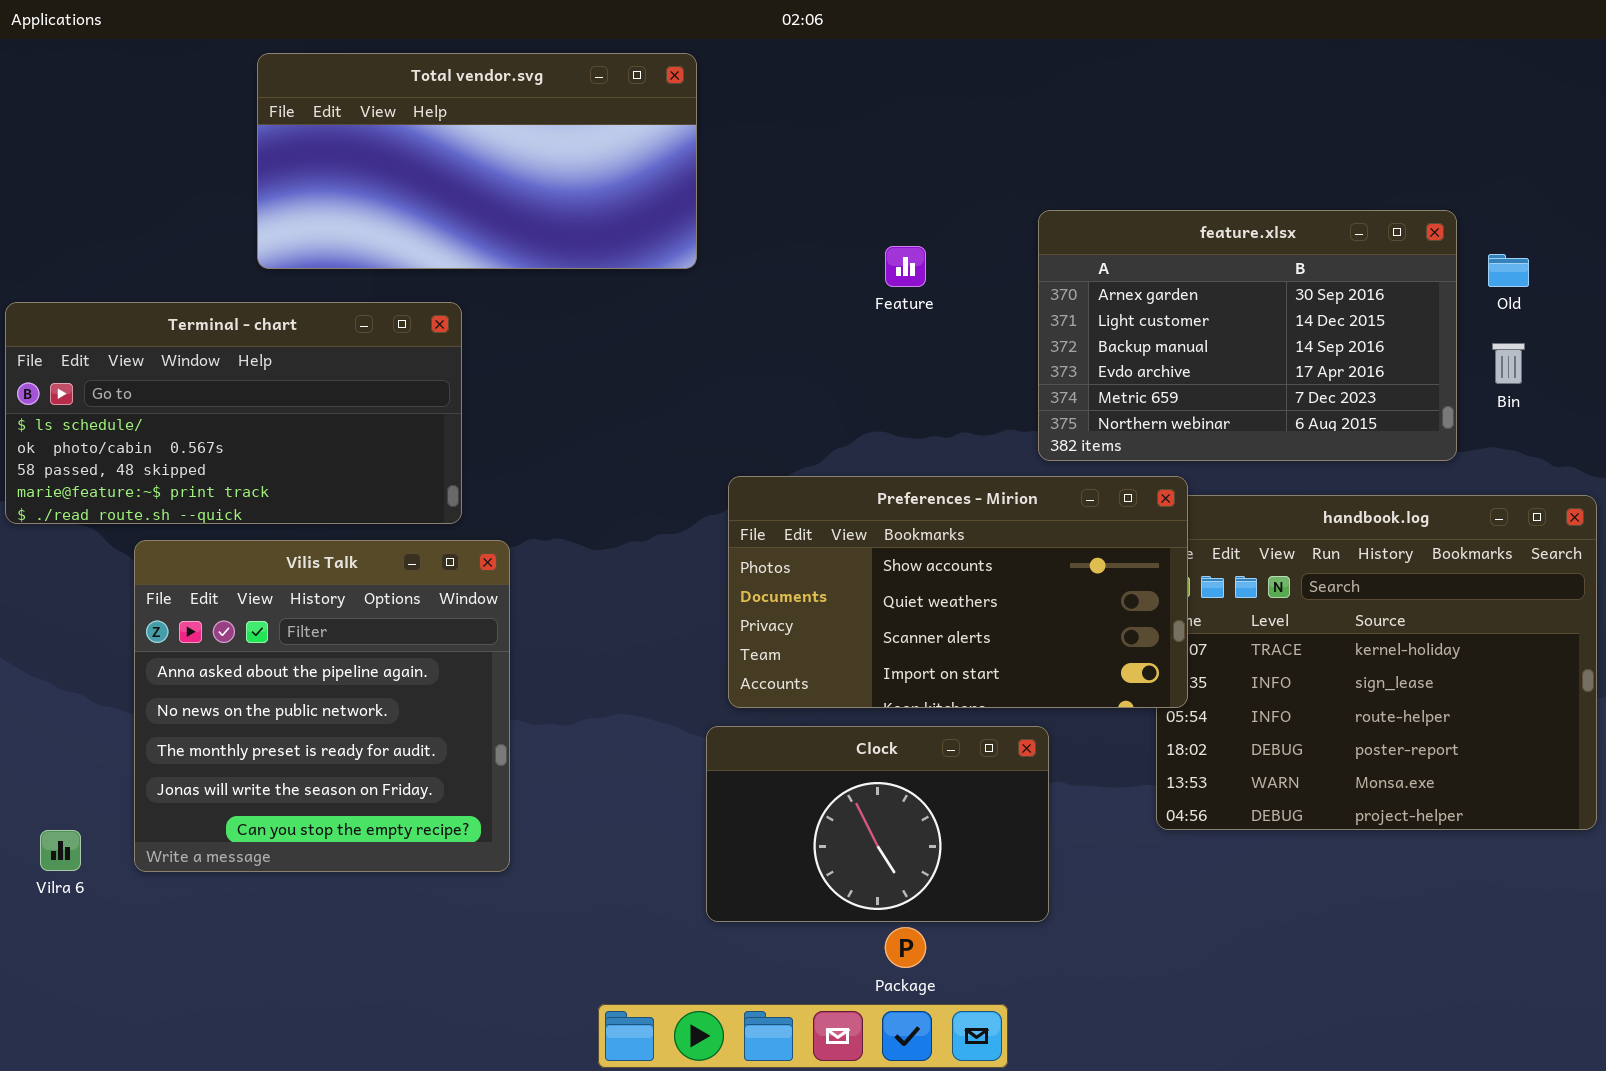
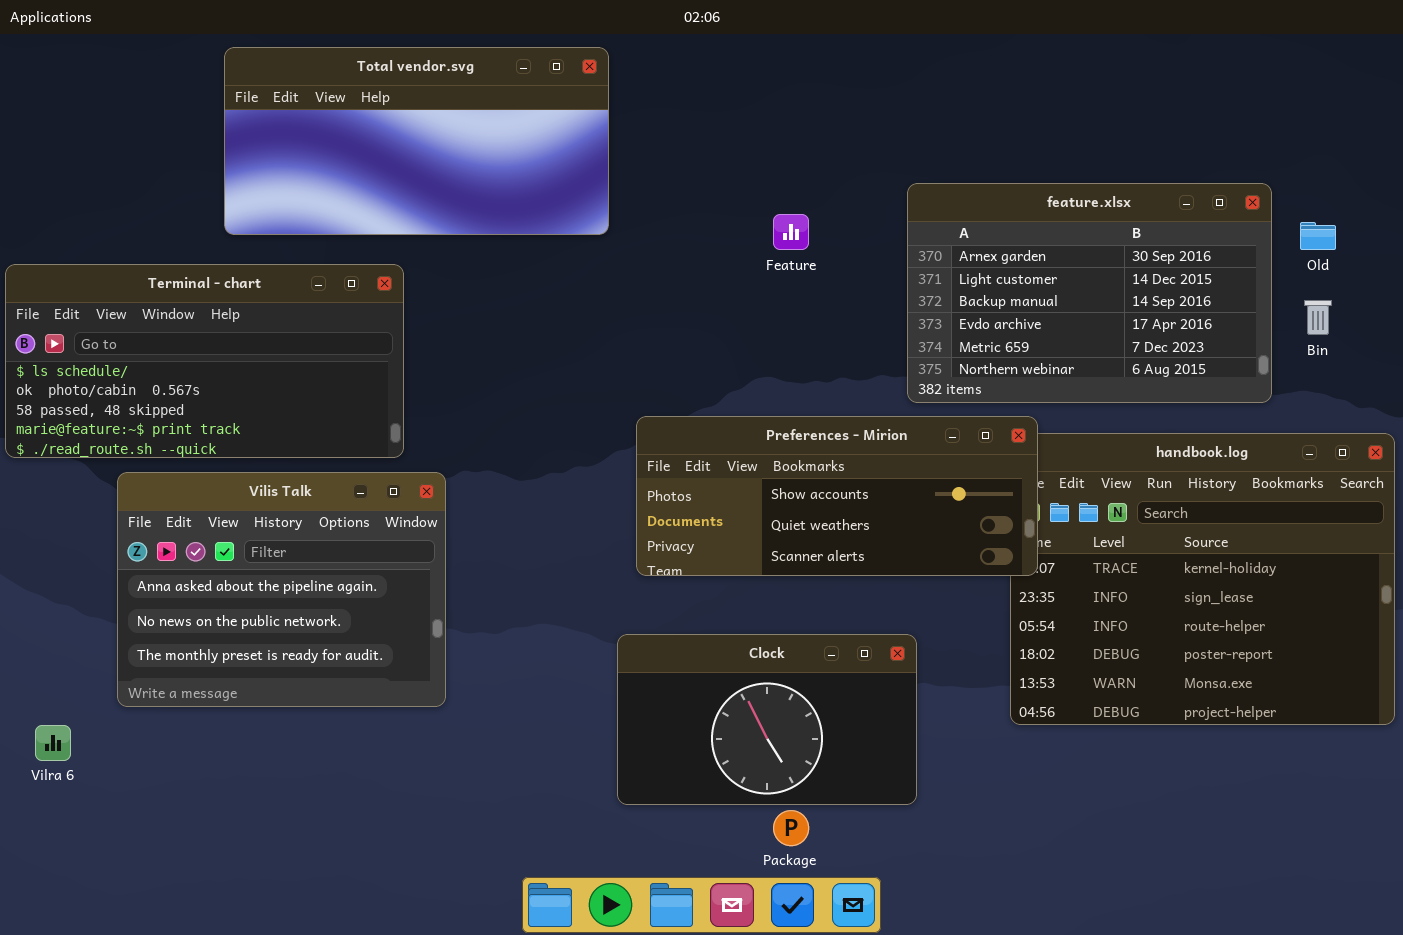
Preferences - Mirion: [728,476,1188,708] -> [636,416,1038,576], resized
Vilis Talk: [134,540,510,872] -> [117,472,446,707], resized

